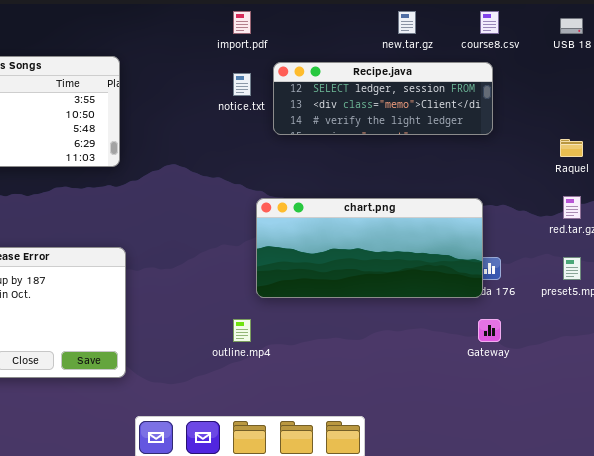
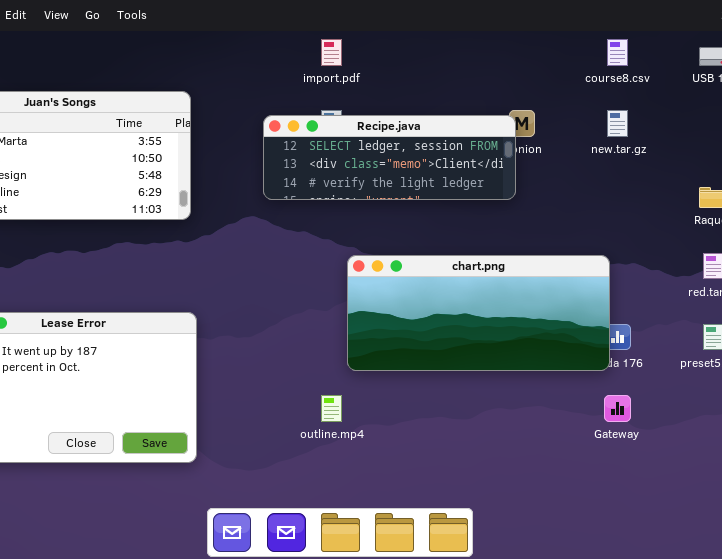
new.tar.gz: [398,11,416,34] -> [607,110,628,137], moved
Recipe.java: [273,62,493,135] -> [263,115,516,200], moved

